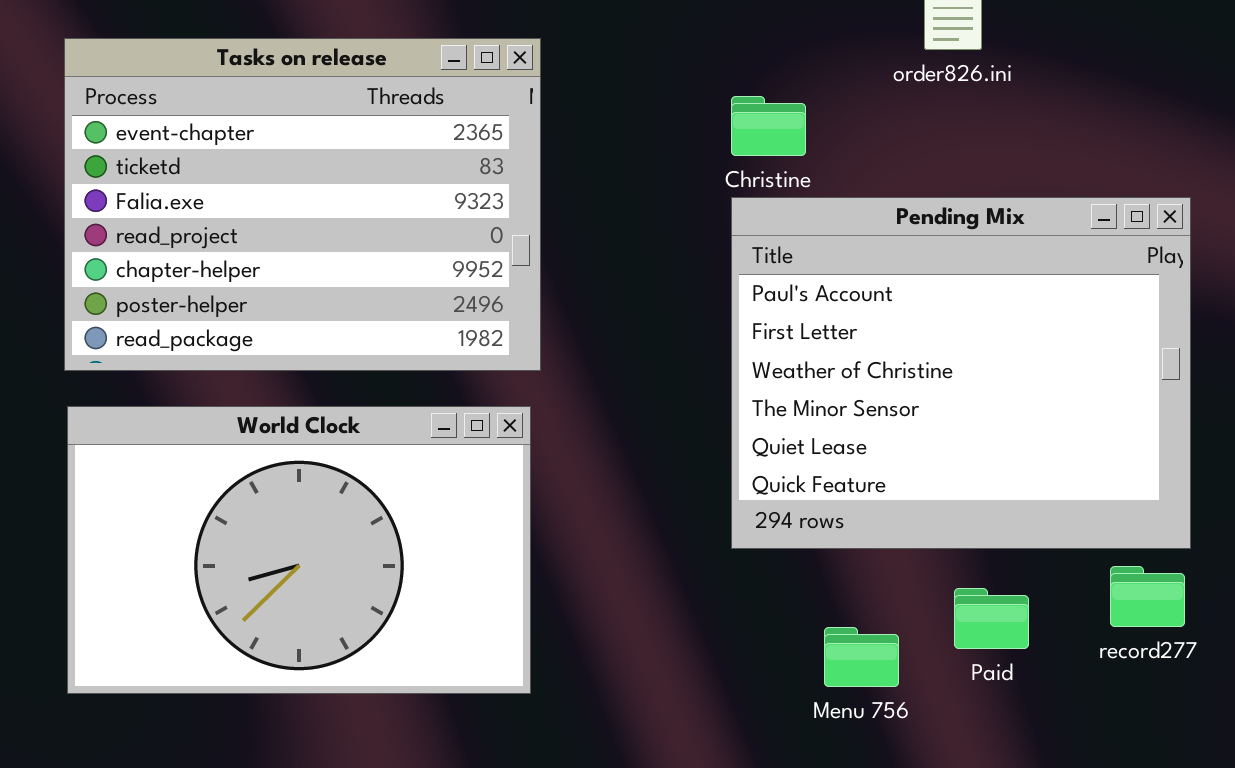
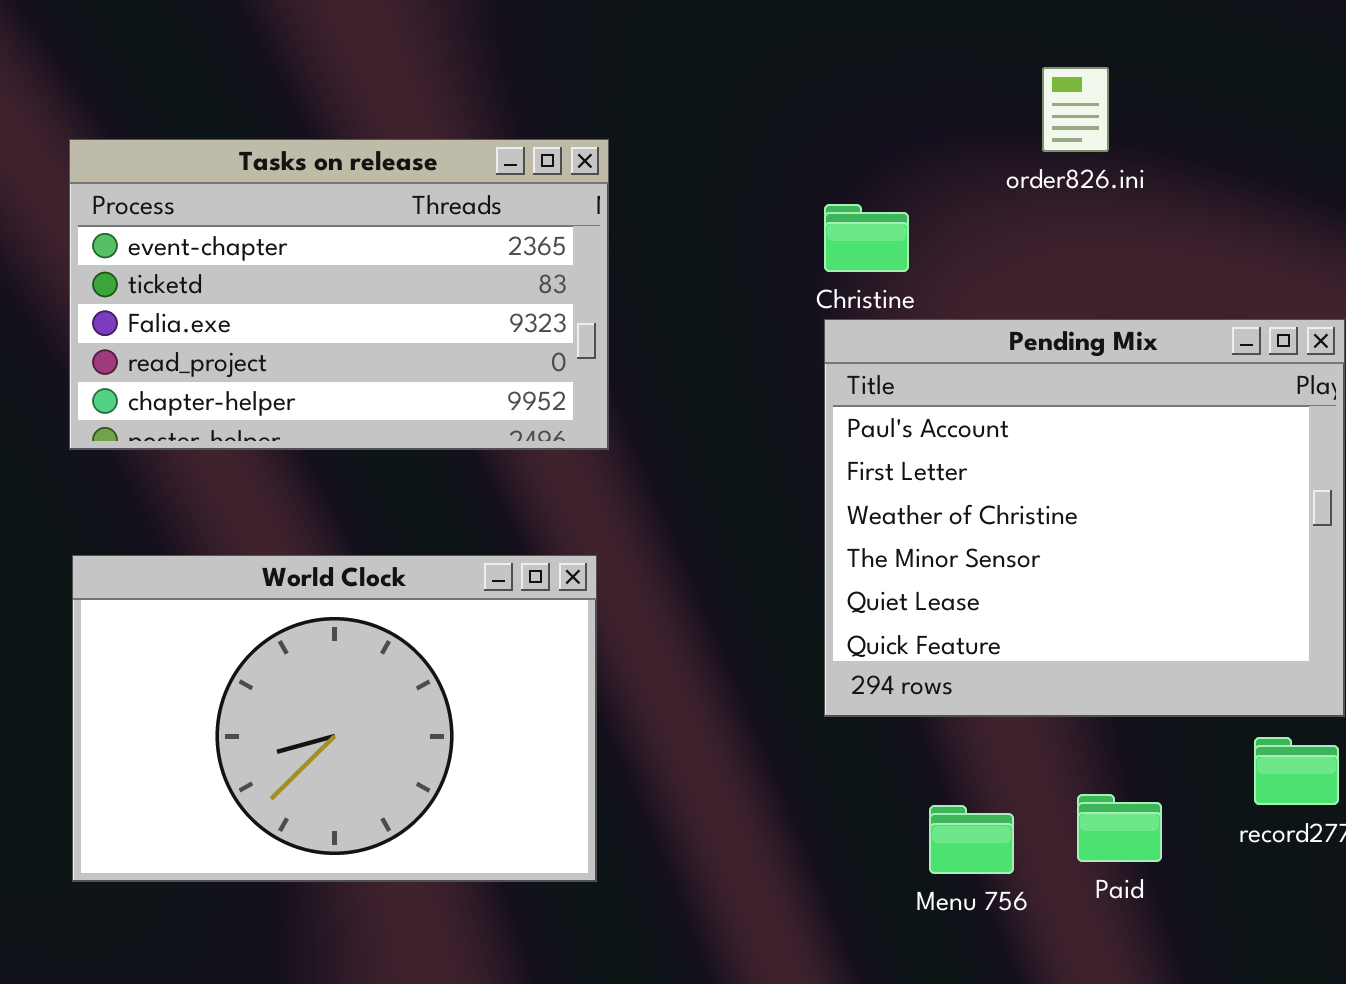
Tasks on release: [64,38,541,371] -> [69,139,609,450], resized
Paid: [954,588,1029,649] -> [1077,794,1162,862], moved

